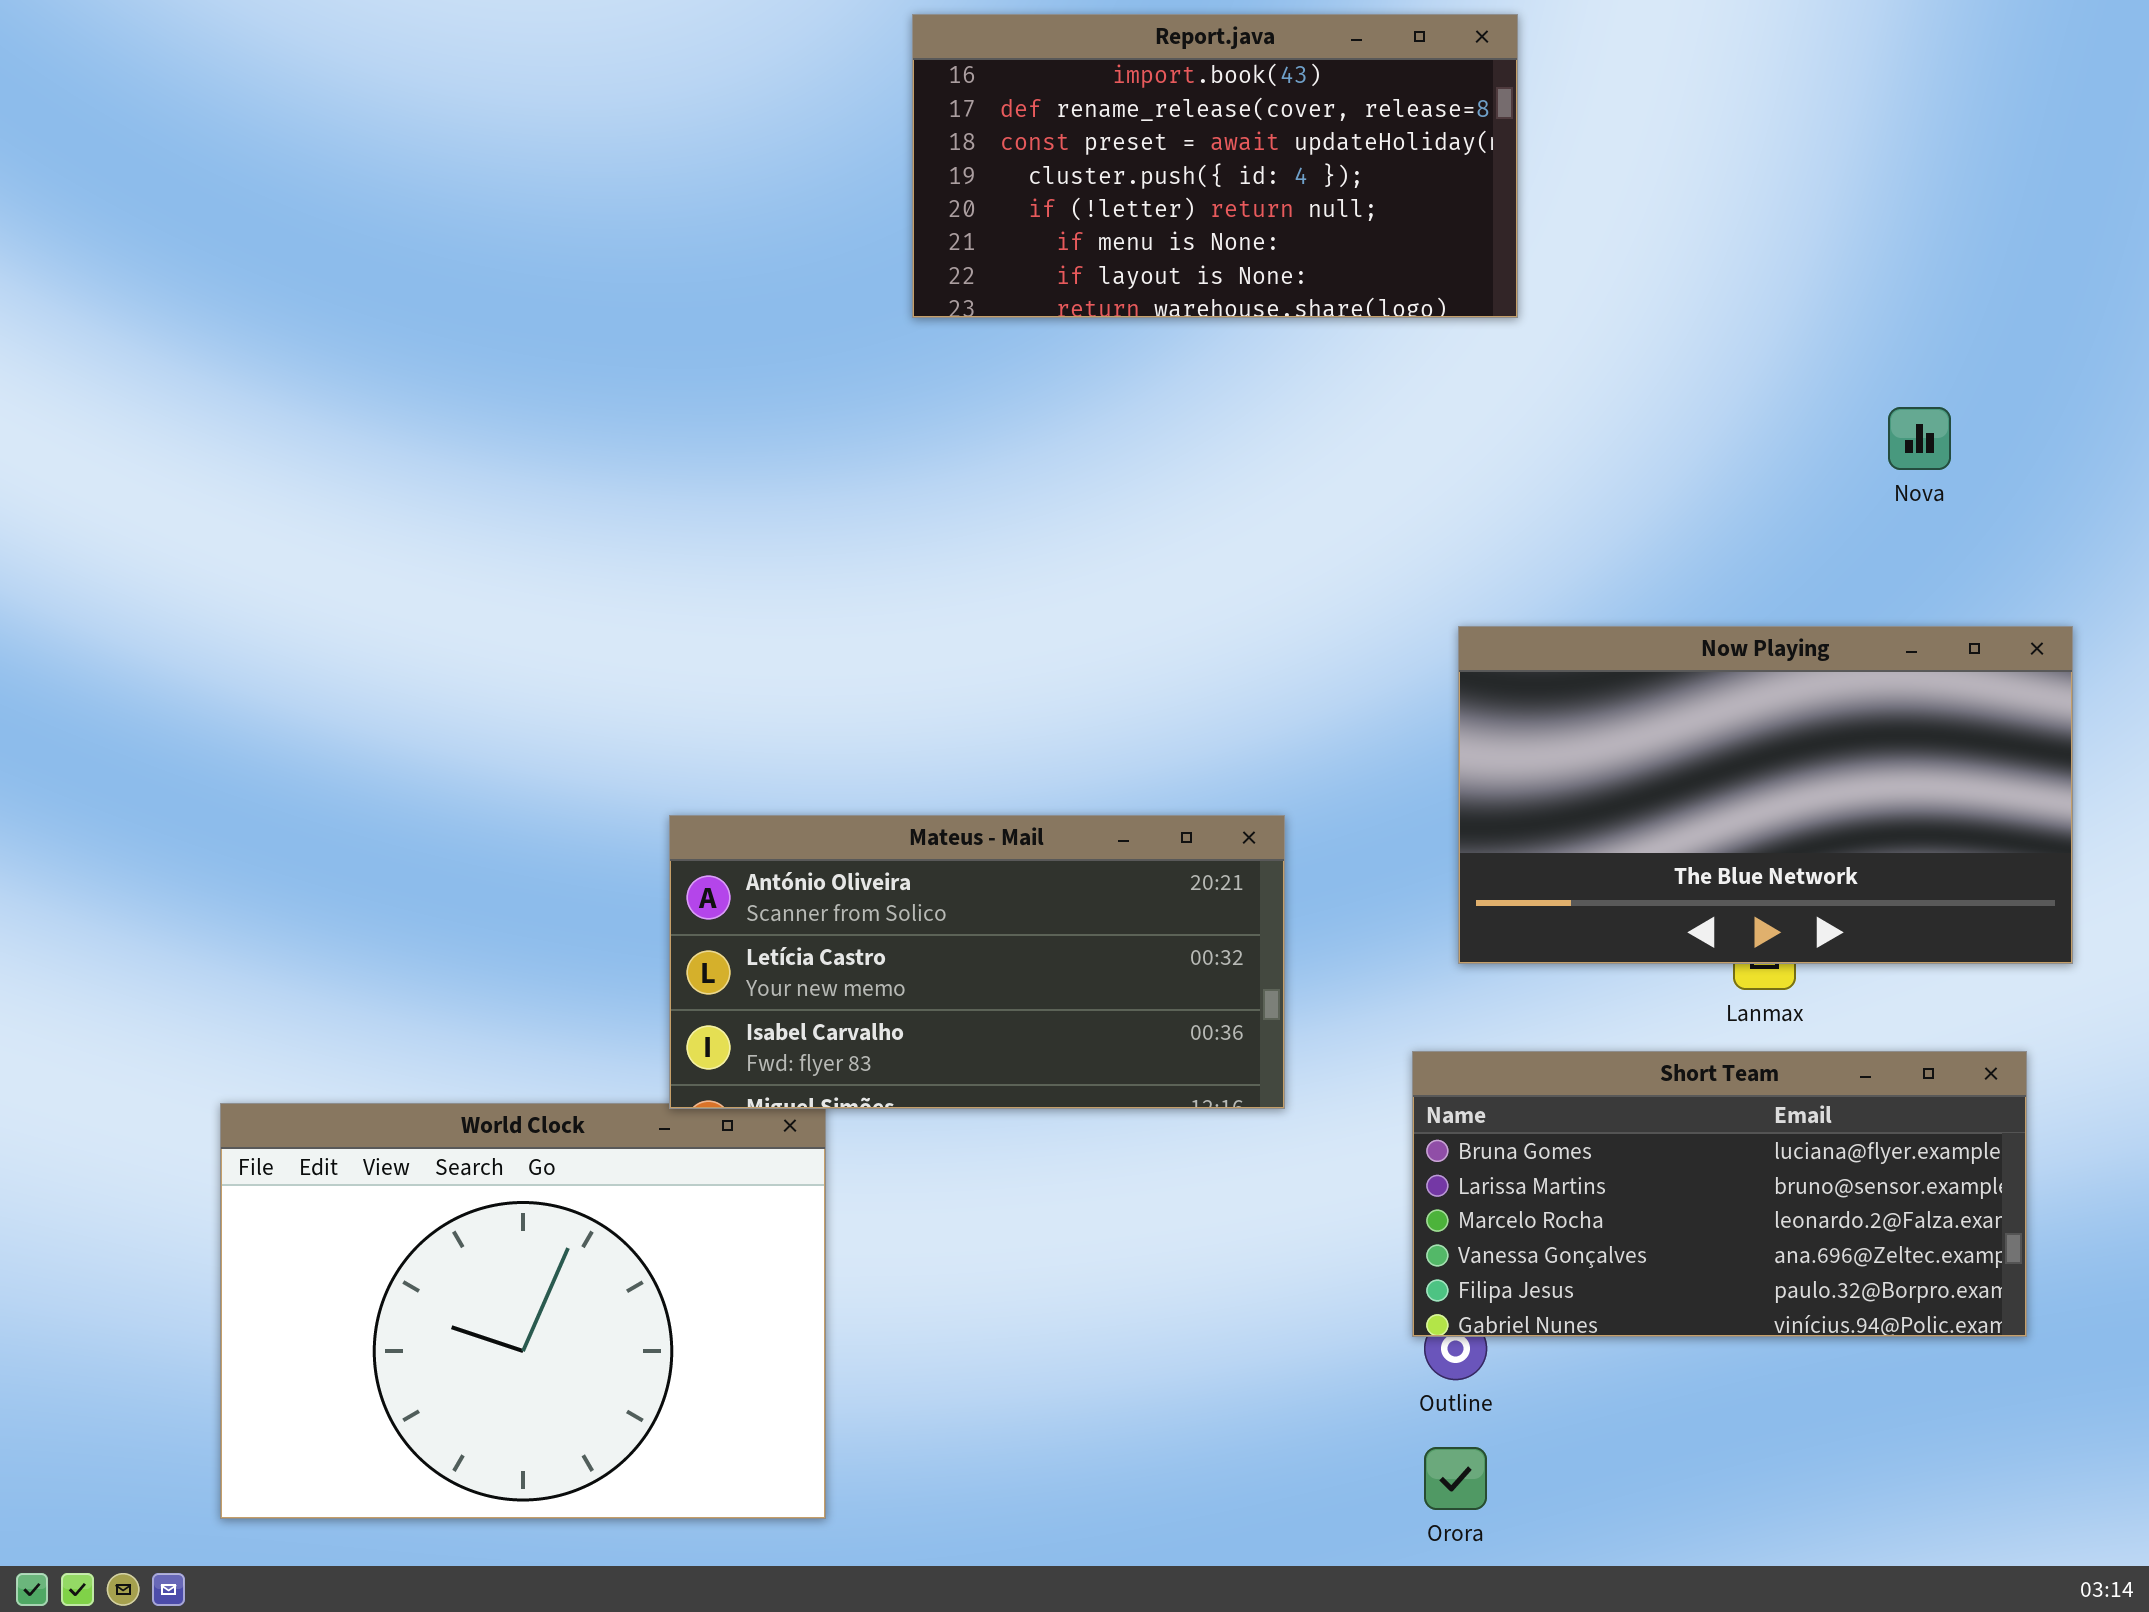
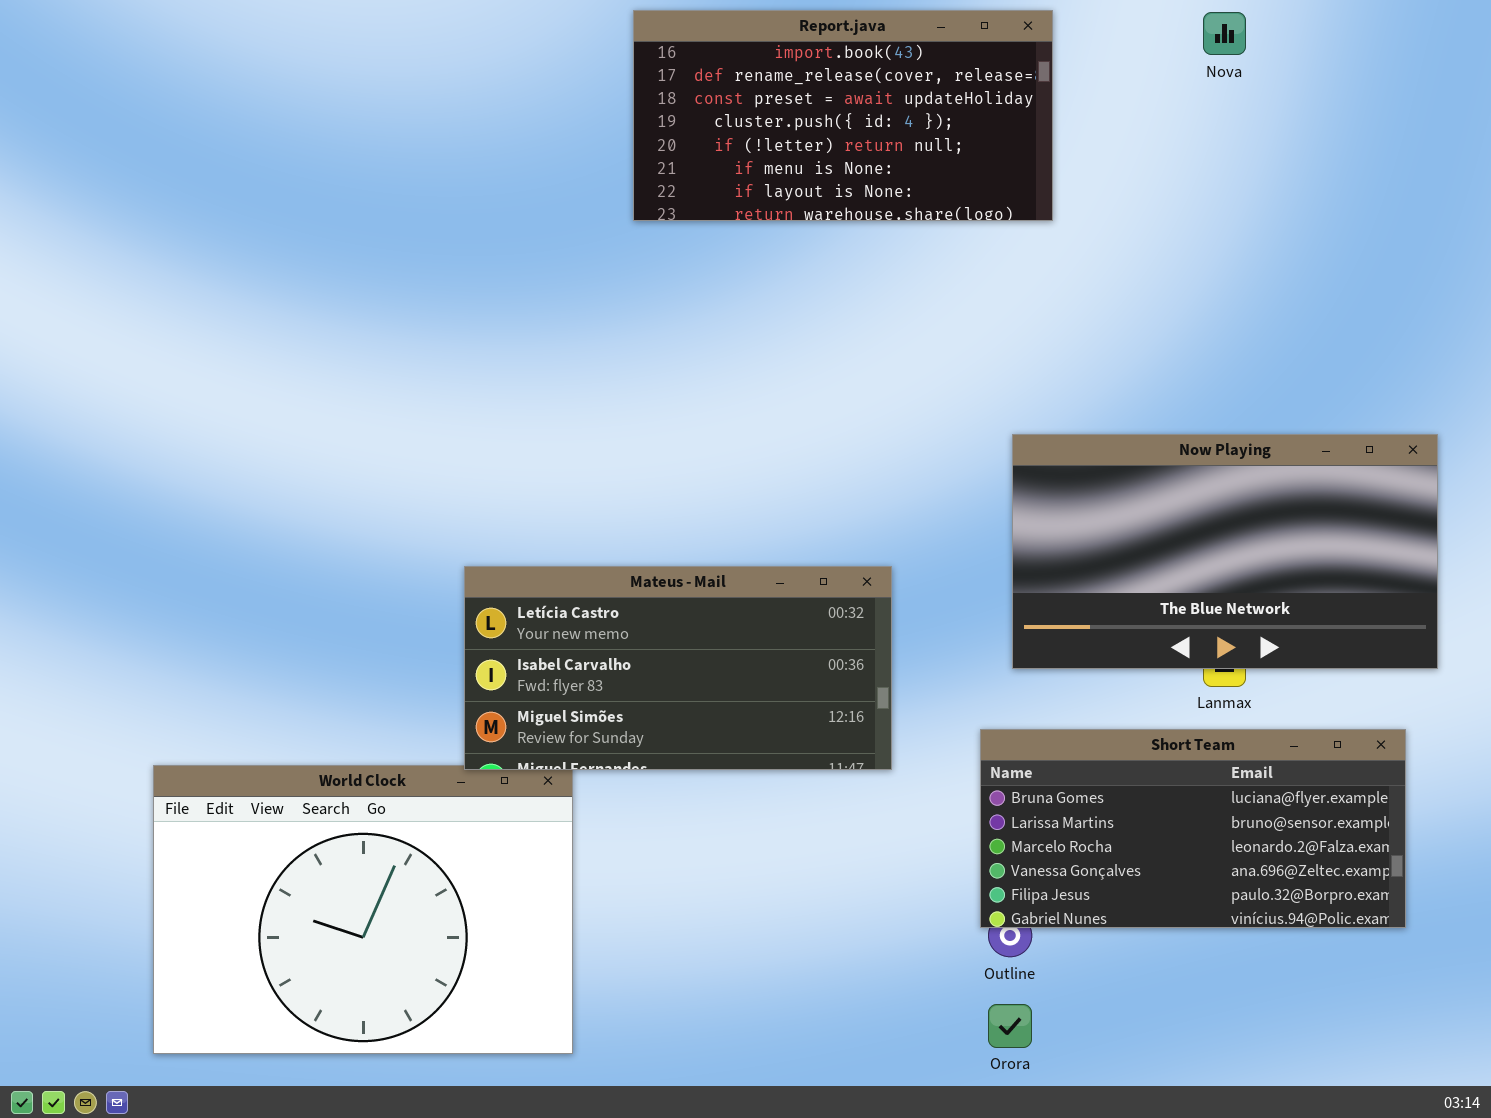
Nova: [1888,407,1951,470] -> [1203,12,1246,55], moved
Mateus - Mail: [669,815,1285,1109] -> [464,566,892,770], scrolled down 1 row

